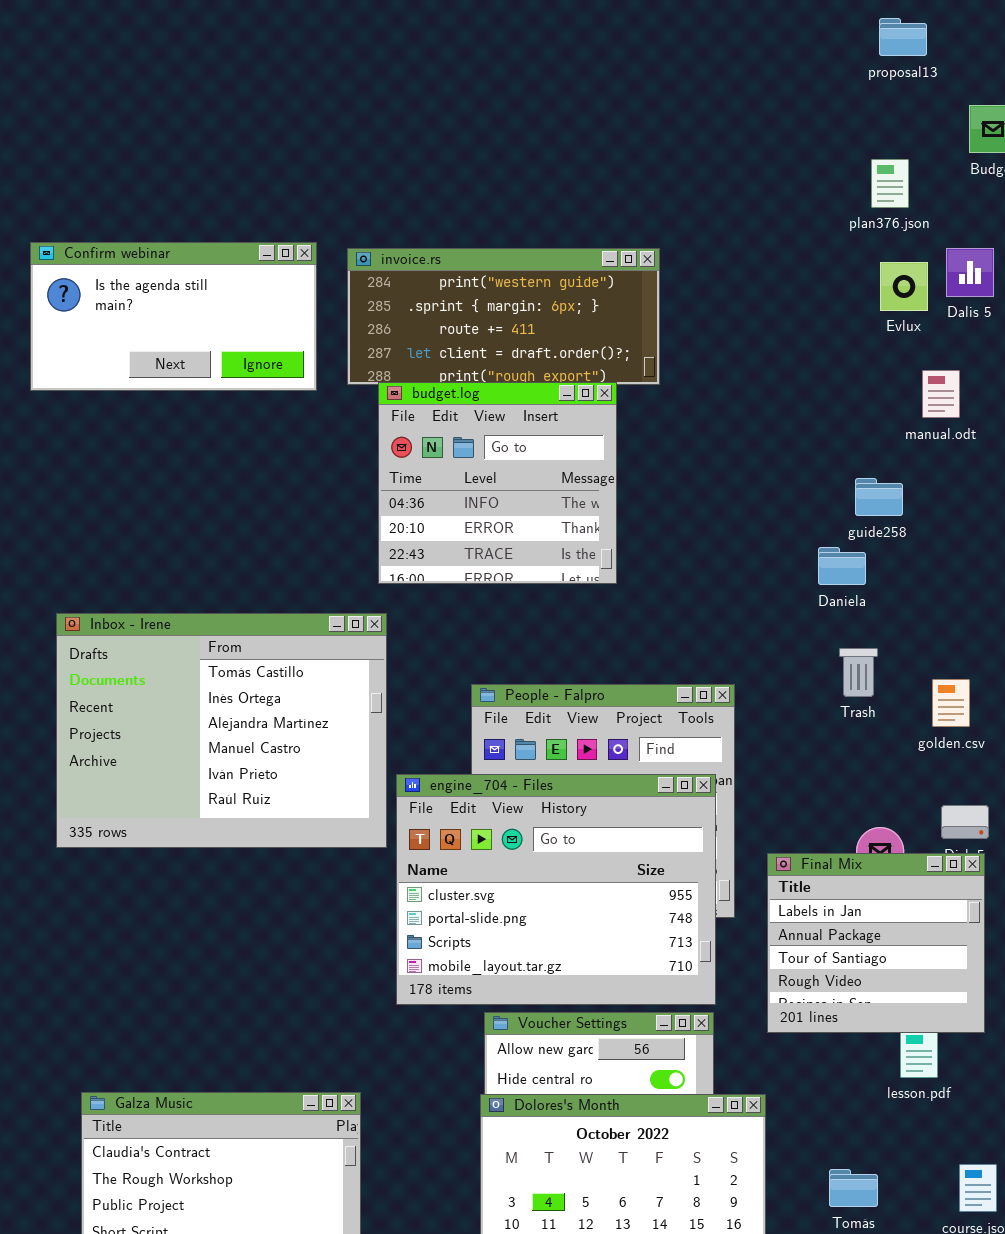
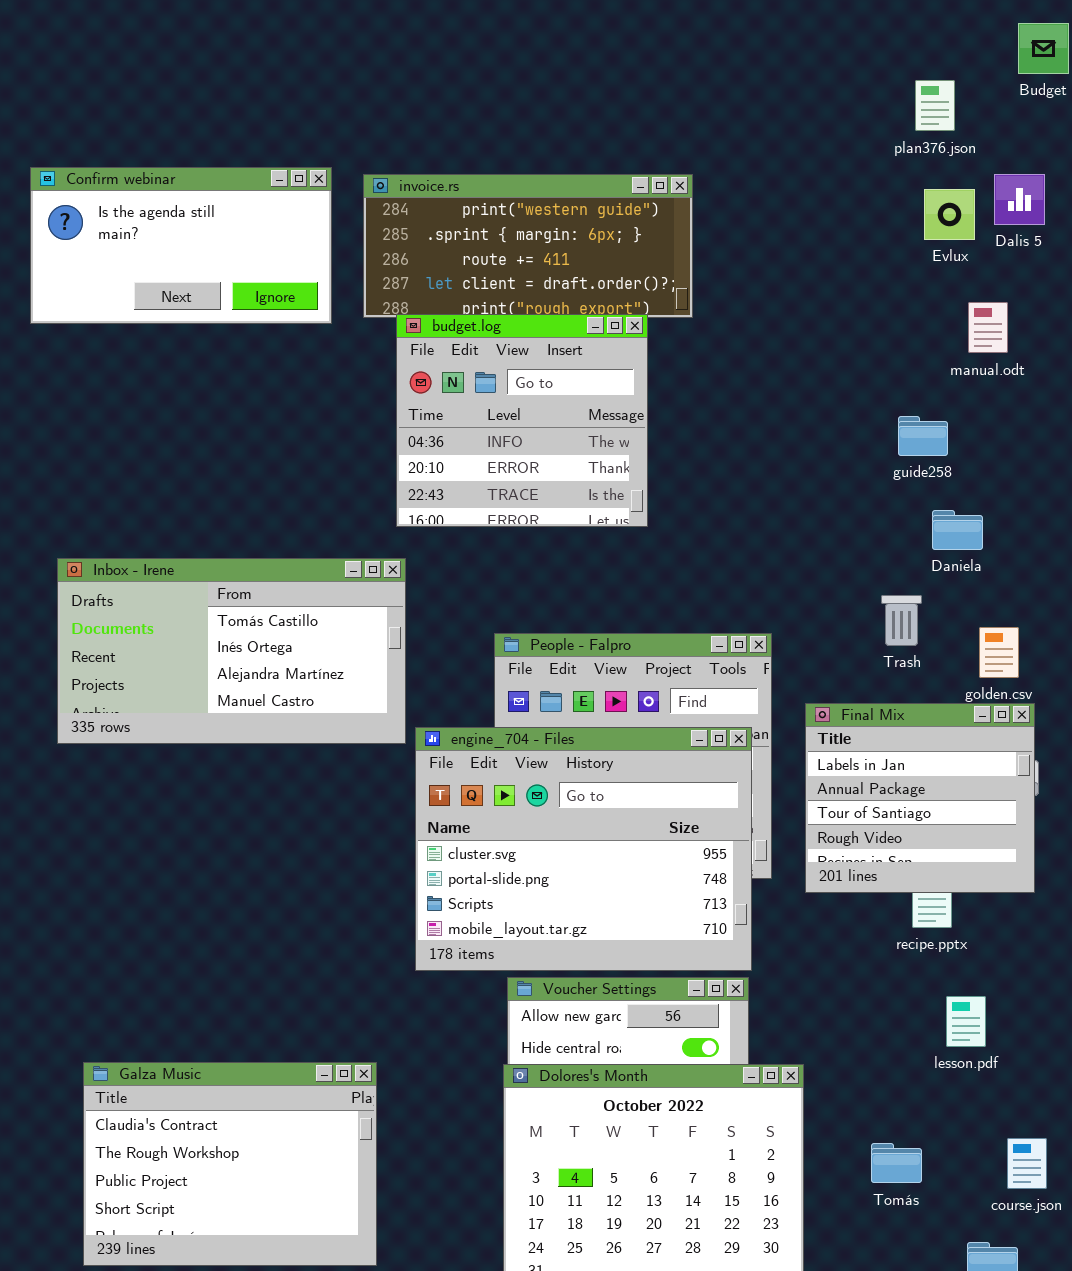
Daniela: [818,547,866,585] -> [932,510,983,550], moved
Inbox - Irene: [56,613,387,848] -> [57,558,406,744], resized
Final Mix: [767,853,985,1033] -> [805,703,1035,893], moved

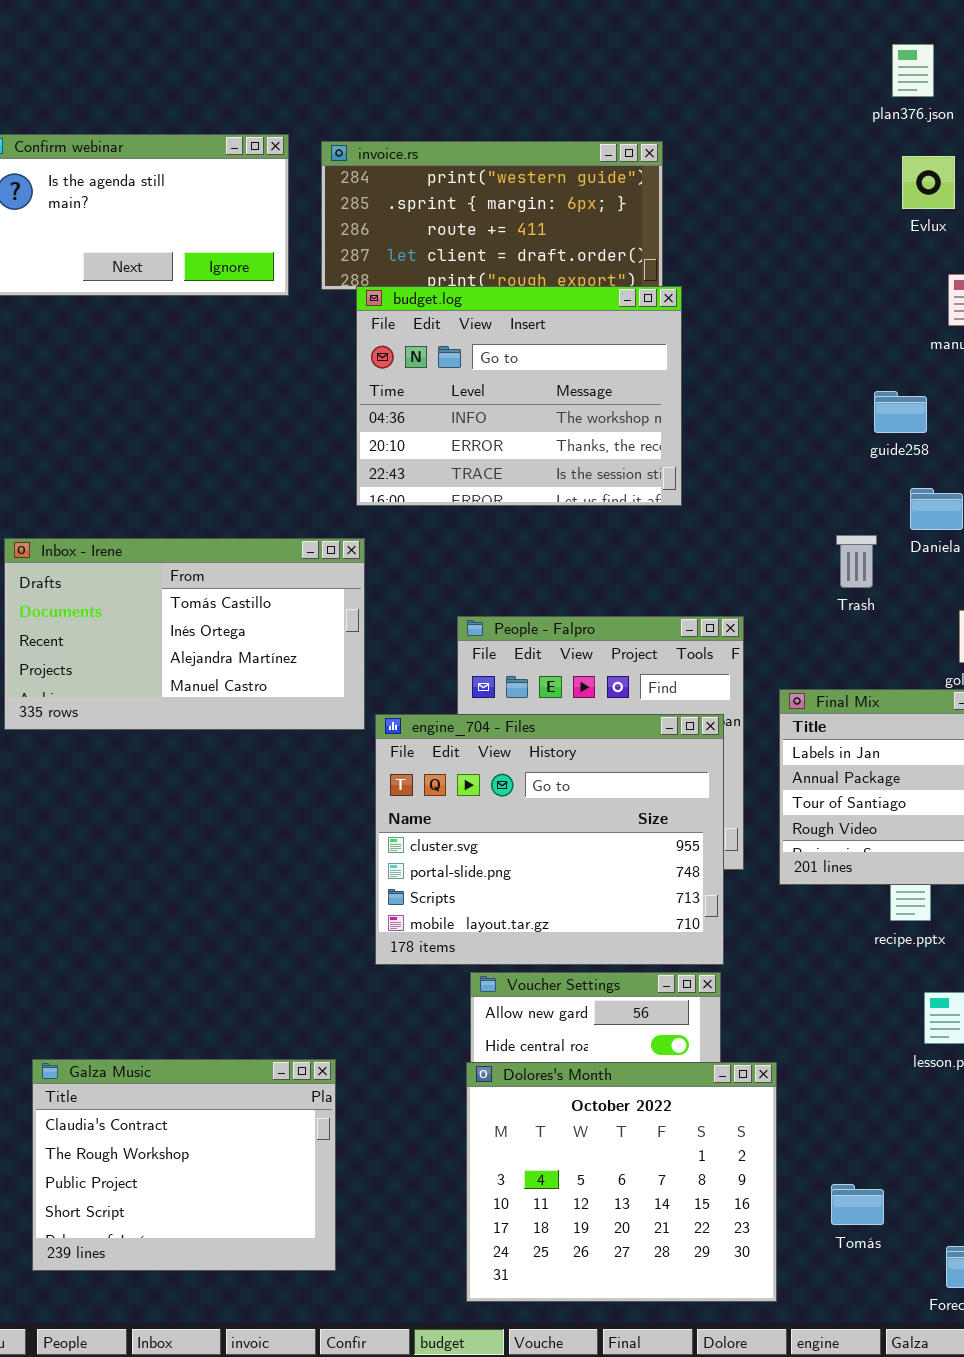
budget.log: [396,314,648,527] -> [356,286,682,506], resized
Trash: [881,595,922,646] -> [836,535,877,588], moved
Tomás: [871,1143,922,1183] -> [831,1184,884,1225], moved

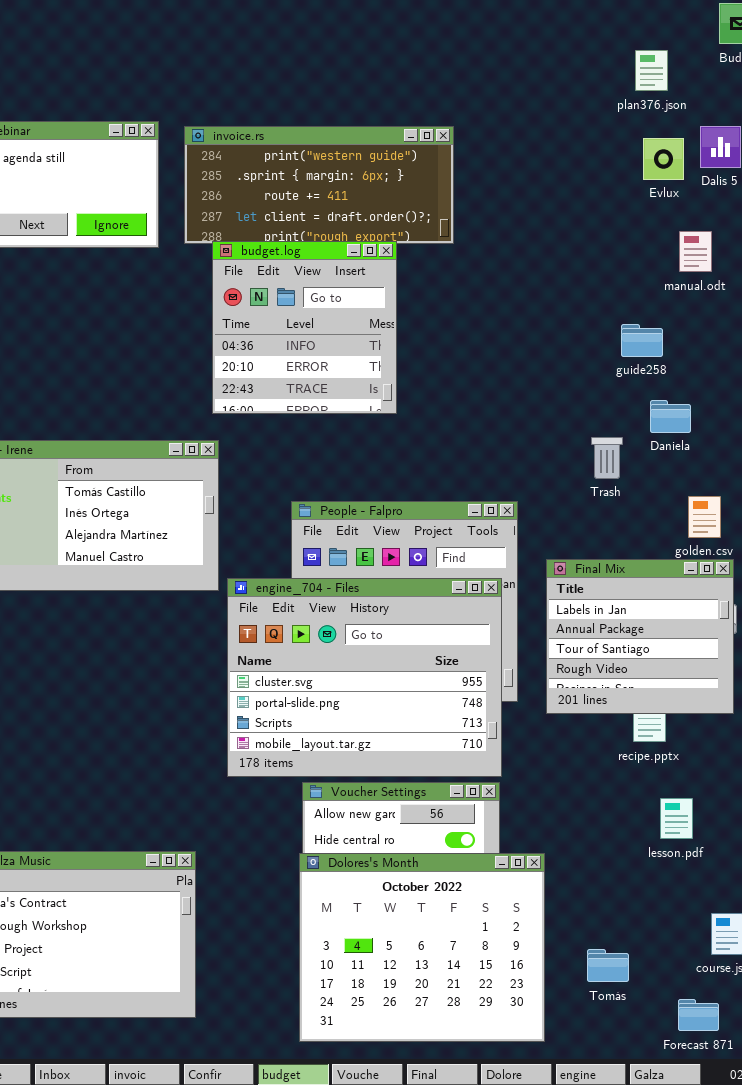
budget.log: [356,286,682,506] -> [212,241,397,414], resized

